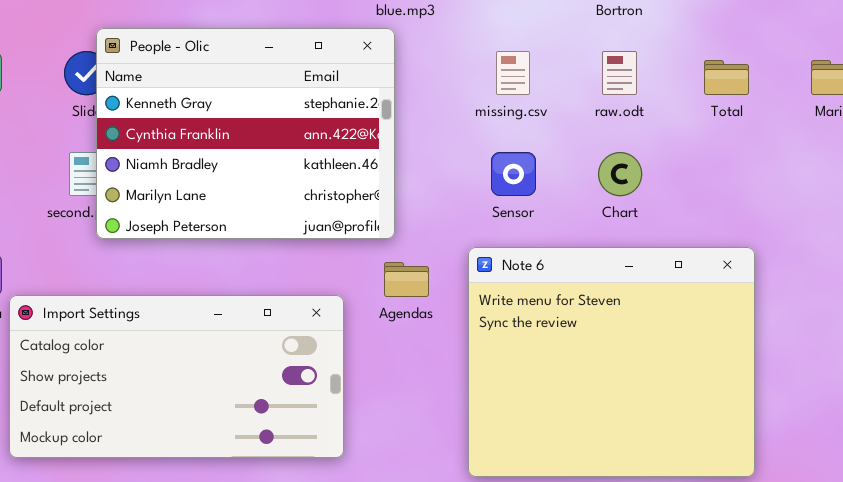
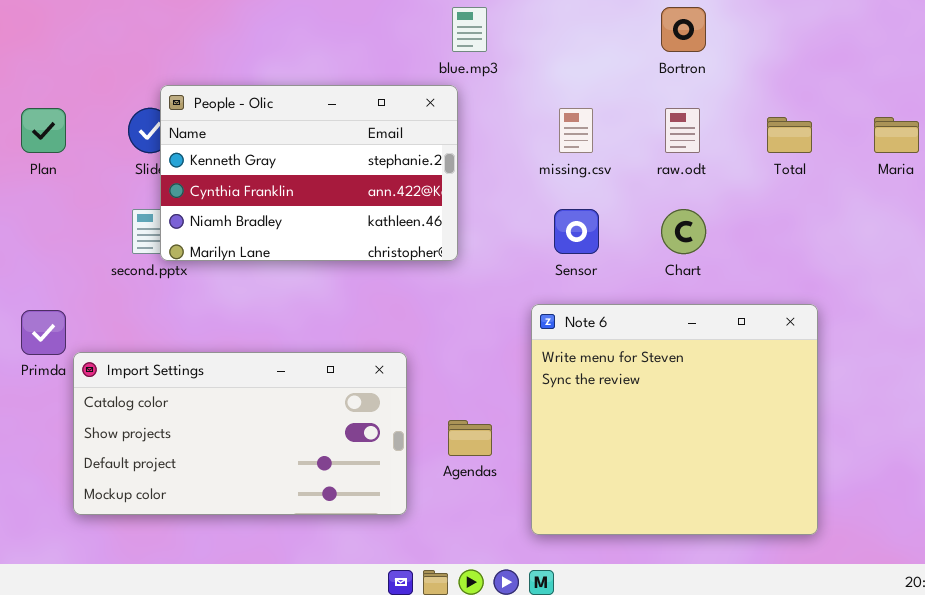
People - Olic: [96,28,395,239] -> [160,85,458,261], resized
Agendas: [384,262,429,297] -> [448,420,492,456], moved

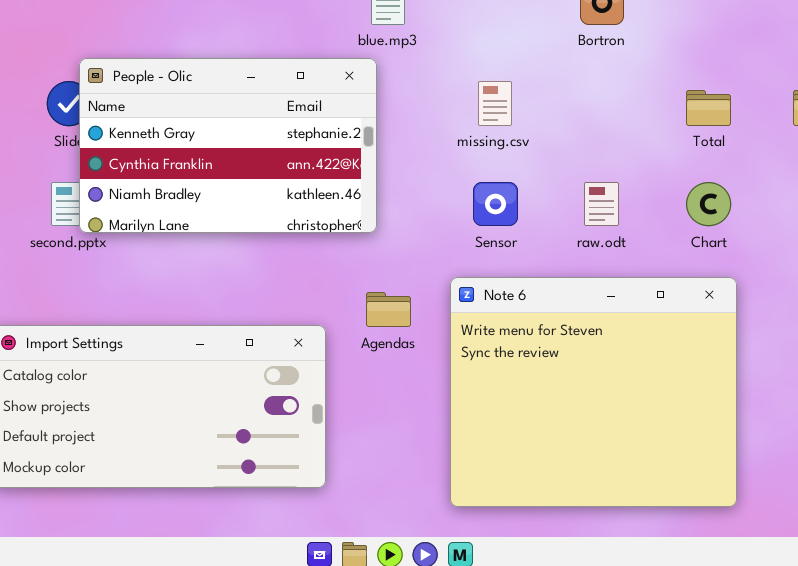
raw.odt: [665,108,700,153] -> [584,182,619,226], moved
Chart: [661,209,706,254] -> [686,182,731,226], moved
Agendas: [448,420,492,456] -> [366,292,411,327], moved

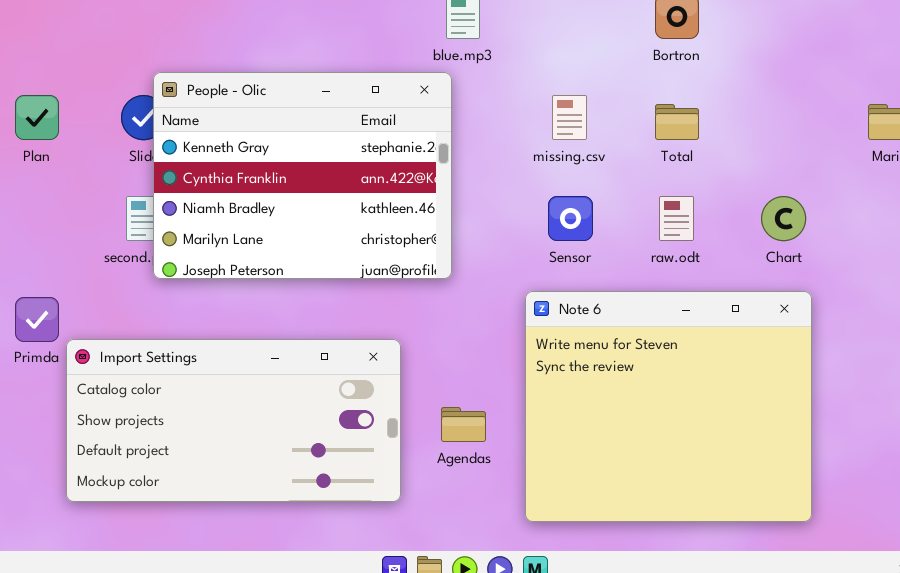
People - Olic: [79,58,377,233] -> [153,72,452,279], resized
Total: [686,90,731,126] -> [655,104,699,140], moved
Agendas: [366,292,411,327] -> [441,407,486,442], moved

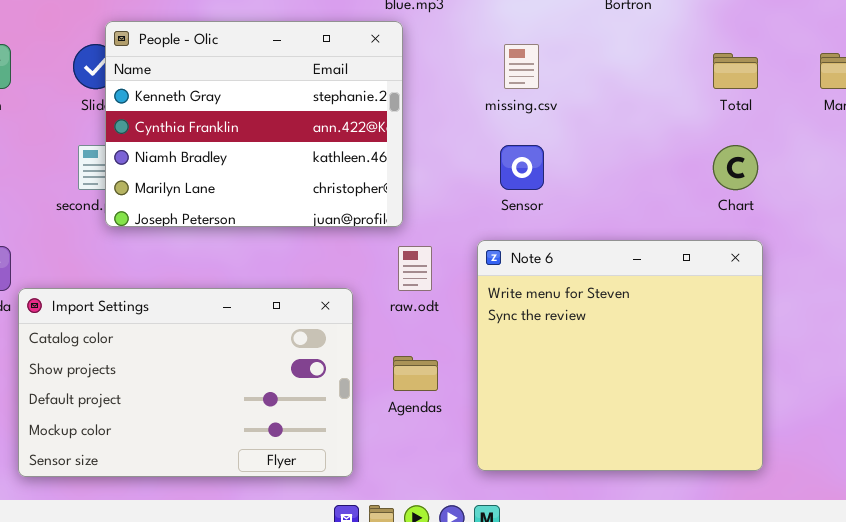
Total: [655,104,699,140] -> [713,53,758,89], moved
raw.odt: [659,196,694,241] -> [398,246,432,291], moved
Import Settings: [66,339,401,502] -> [18,288,353,477], resized

